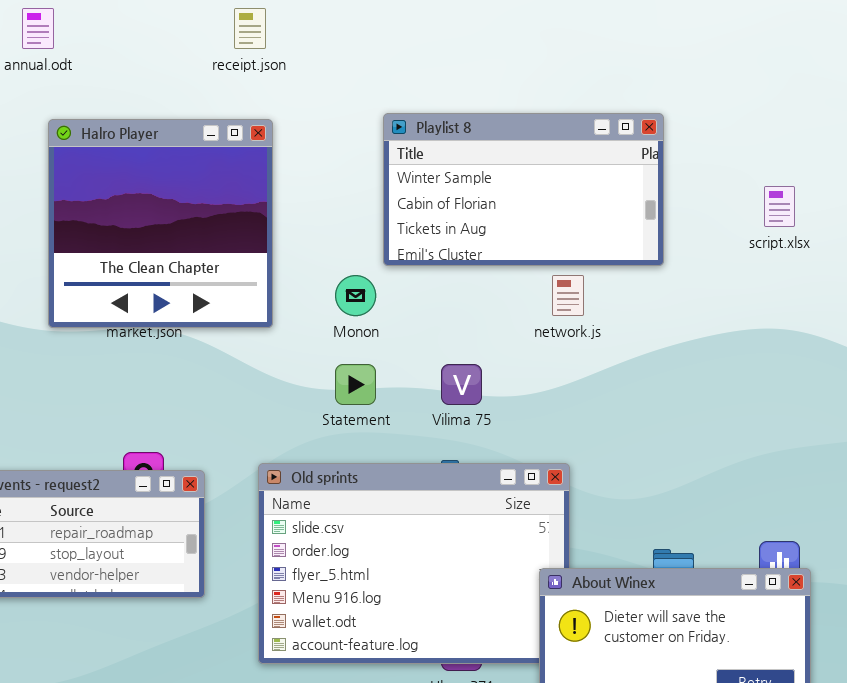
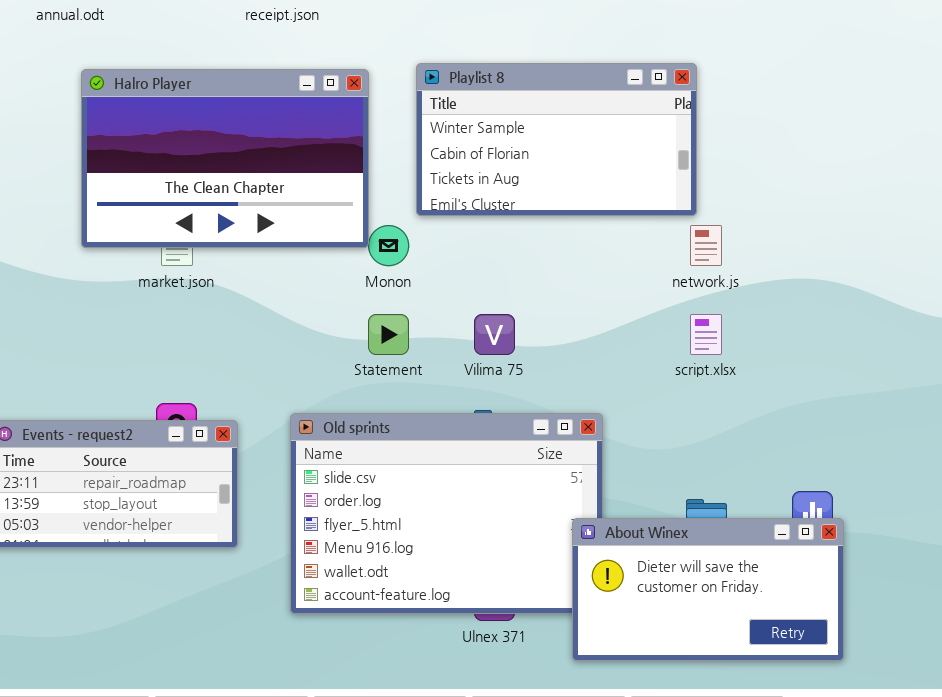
Halro Player: [48,119,273,328] -> [81,69,369,248], resized
script.xlsx: [764,186,795,227] -> [690,314,722,355], moved
network.js: [552,275,584,316] -> [690,225,722,266], moved

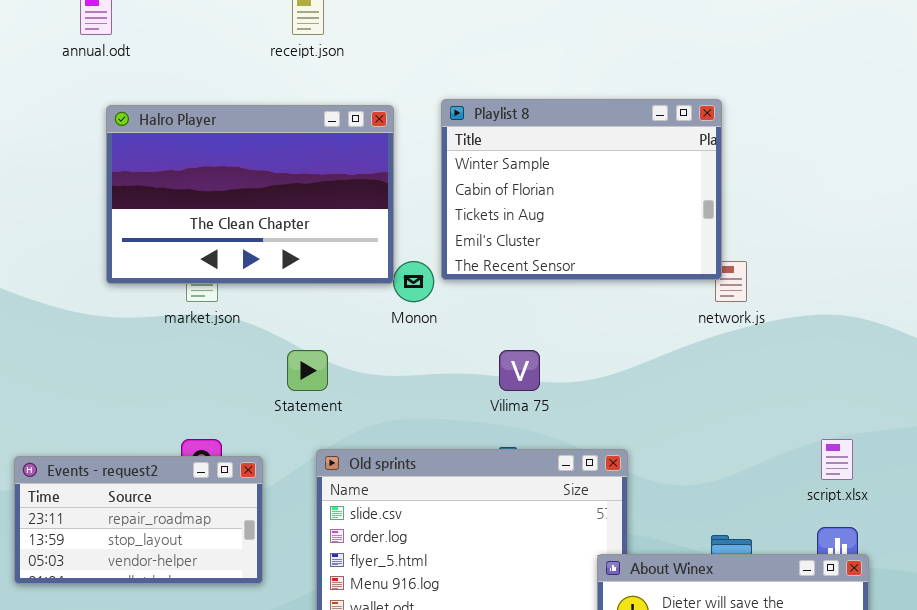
Playlist 8: [416,63,697,216] -> [441,99,722,280], resized
Statement: [368,314,409,355] -> [287,350,328,391], moved
script.xlsx: [690,314,722,355] -> [821,439,853,480], moved

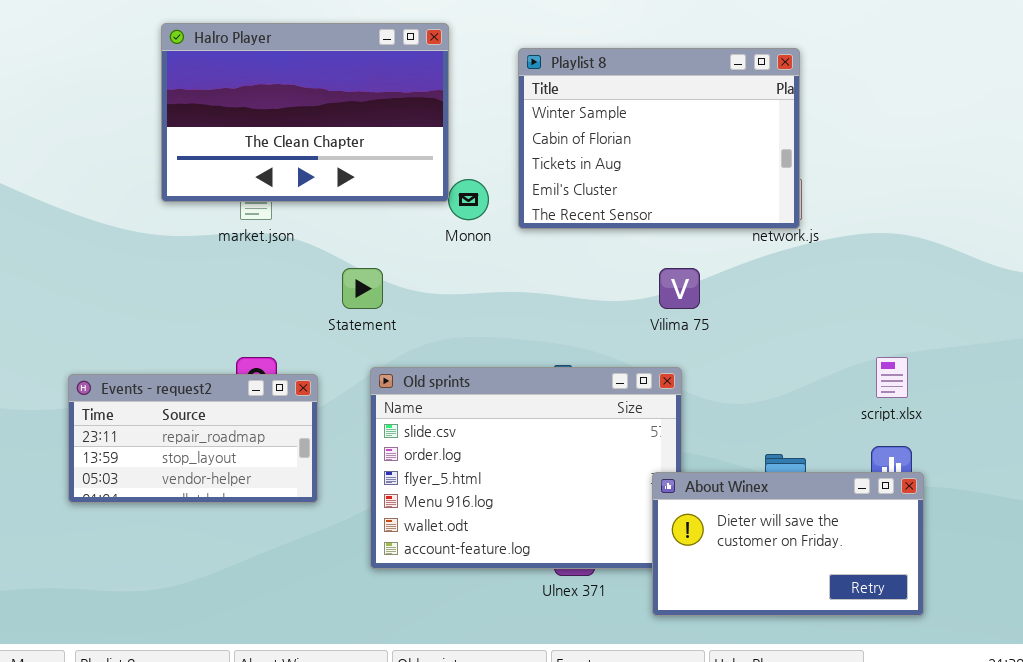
Playlist 8: [441,99,722,280] -> [518,48,800,229], moved
Vilima 75: [499,350,540,391] -> [659,268,700,309], moved

